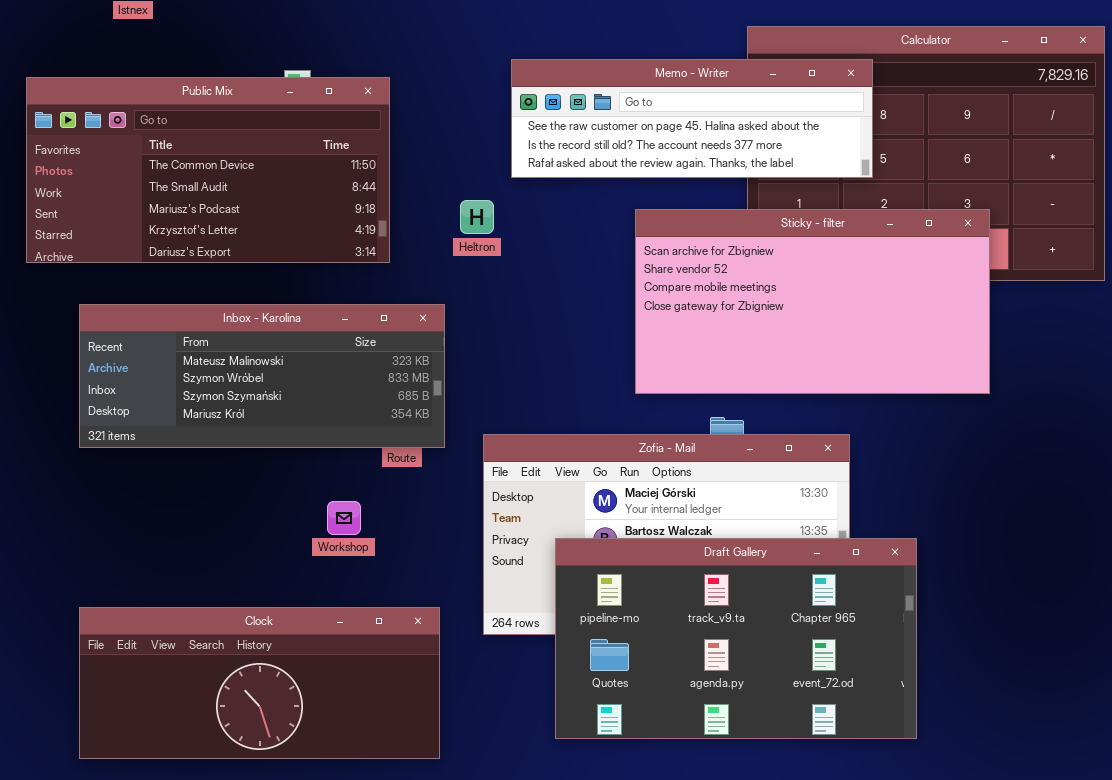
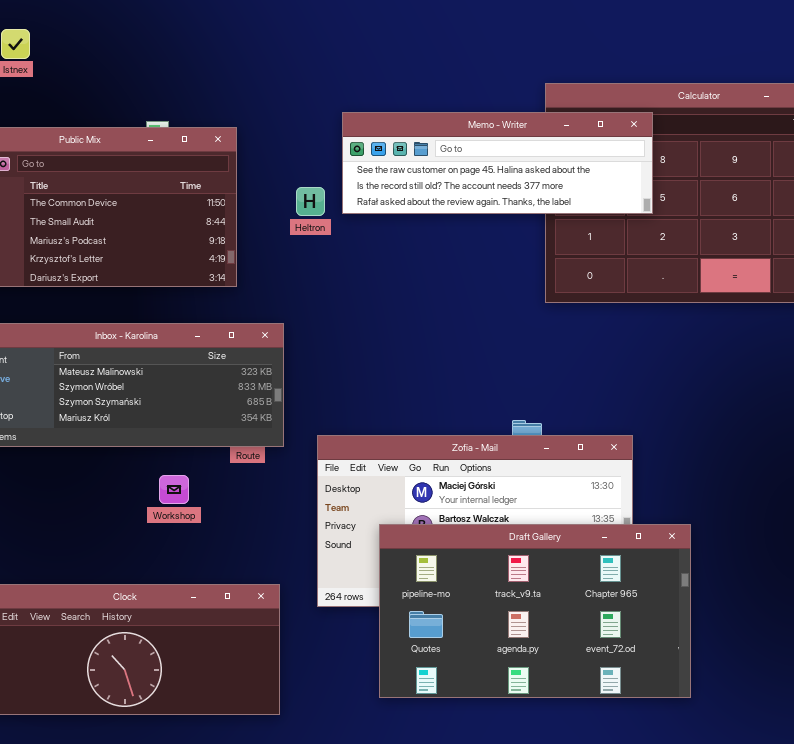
Heltron: [460,200,494,234] -> [296,187,325,216], moved
Sticky - filter: [635,209,990,394] -> none, closed
Workshop: [327,501,361,535] -> [159,475,189,504], moved

